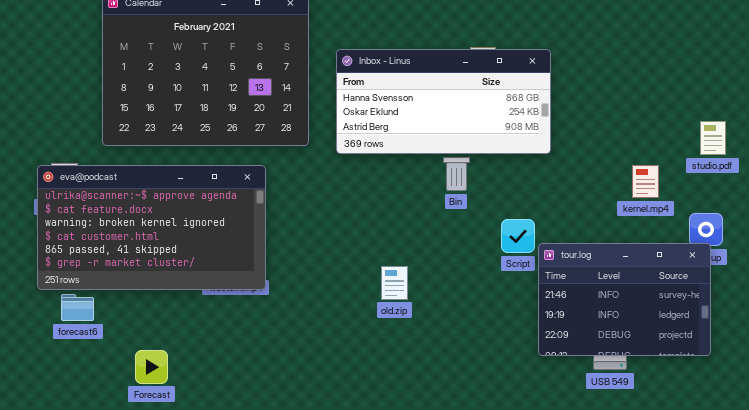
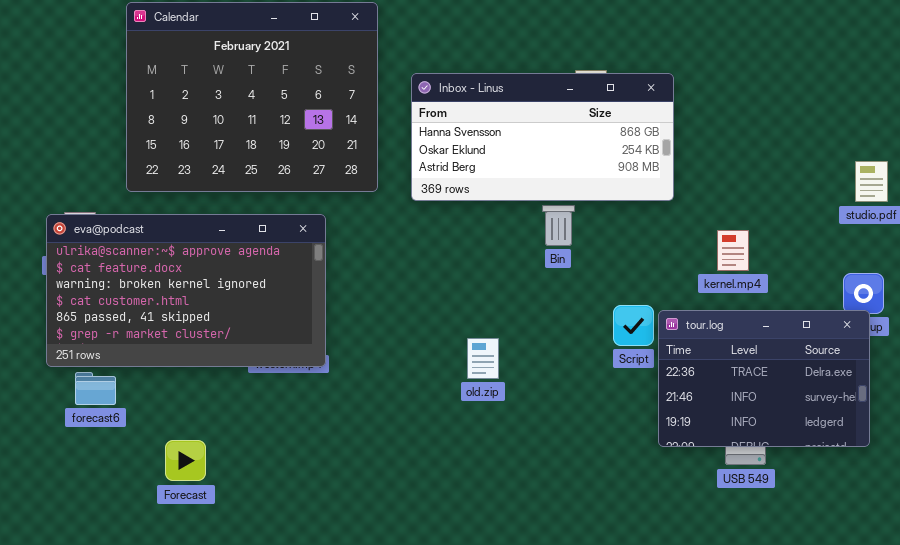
kernel.mp4: [632,165,659,198] -> [717,230,749,271], moved
Script: [501,219,535,253] -> [613,305,654,346], moved
tour.log: [538,243,711,356] -> [658,310,870,447], scrolled up 1 row

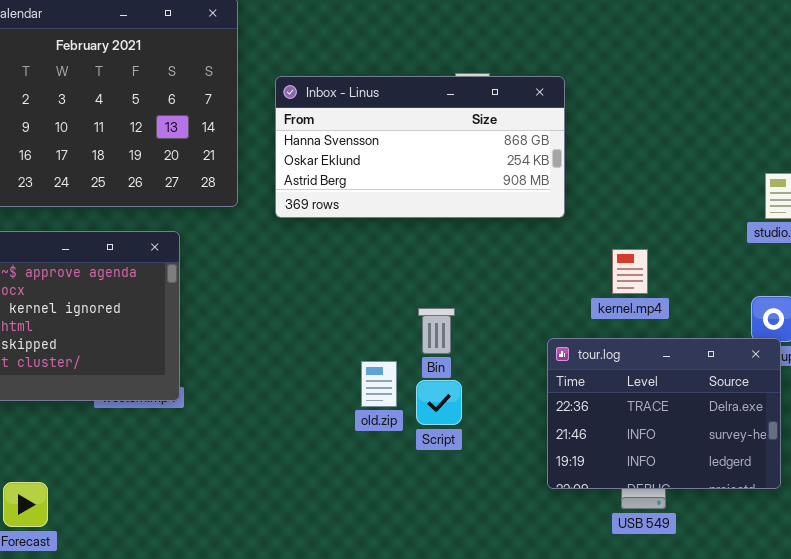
Bin: [542,205,575,246] -> [418,308,455,354], moved
Script: [613,305,654,346] -> [416,380,462,425], moved
old.zip: [467,338,499,379] -> [361,361,397,407], moved

